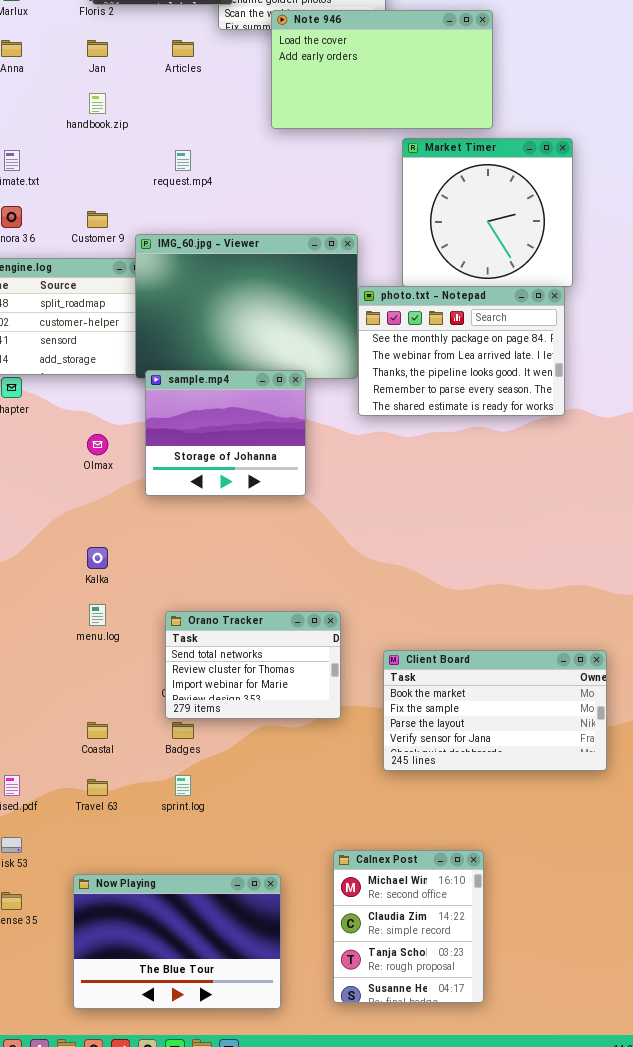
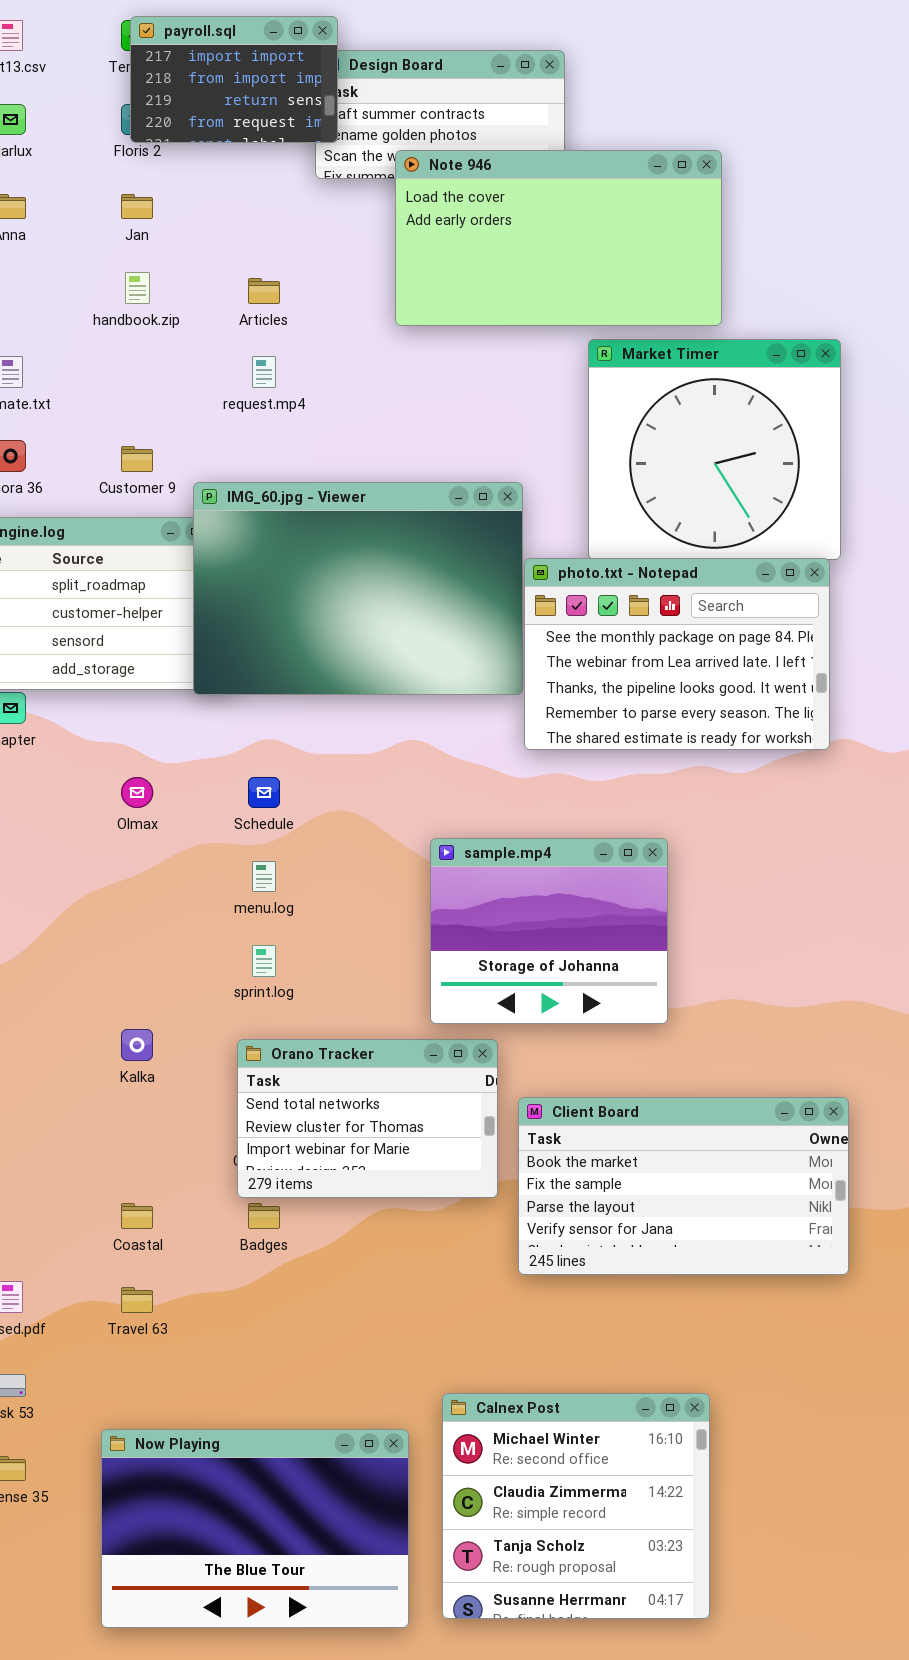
Articles: [172,40,194,57] -> [248,278,280,304], moved
sample.mp4: [145,370,306,496] -> [430,838,668,1024], moved
Kalka: [87,547,108,569] -> [121,1029,153,1061], moved
menu.log: [89,604,106,626] -> [252,861,276,892], moved
Client Board: [383,650,607,771] -> [518,1097,849,1275], moved
sprint.log: [175,775,191,796] -> [252,945,276,977], moved
Calnex Post: [333,850,484,1003] -> [442,1393,710,1619], resized

